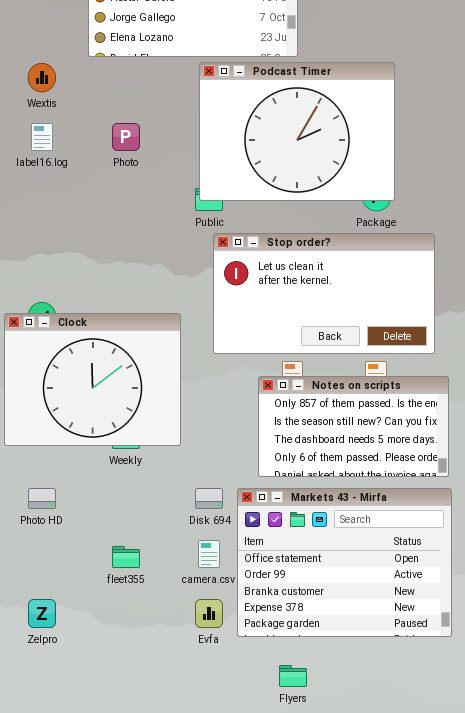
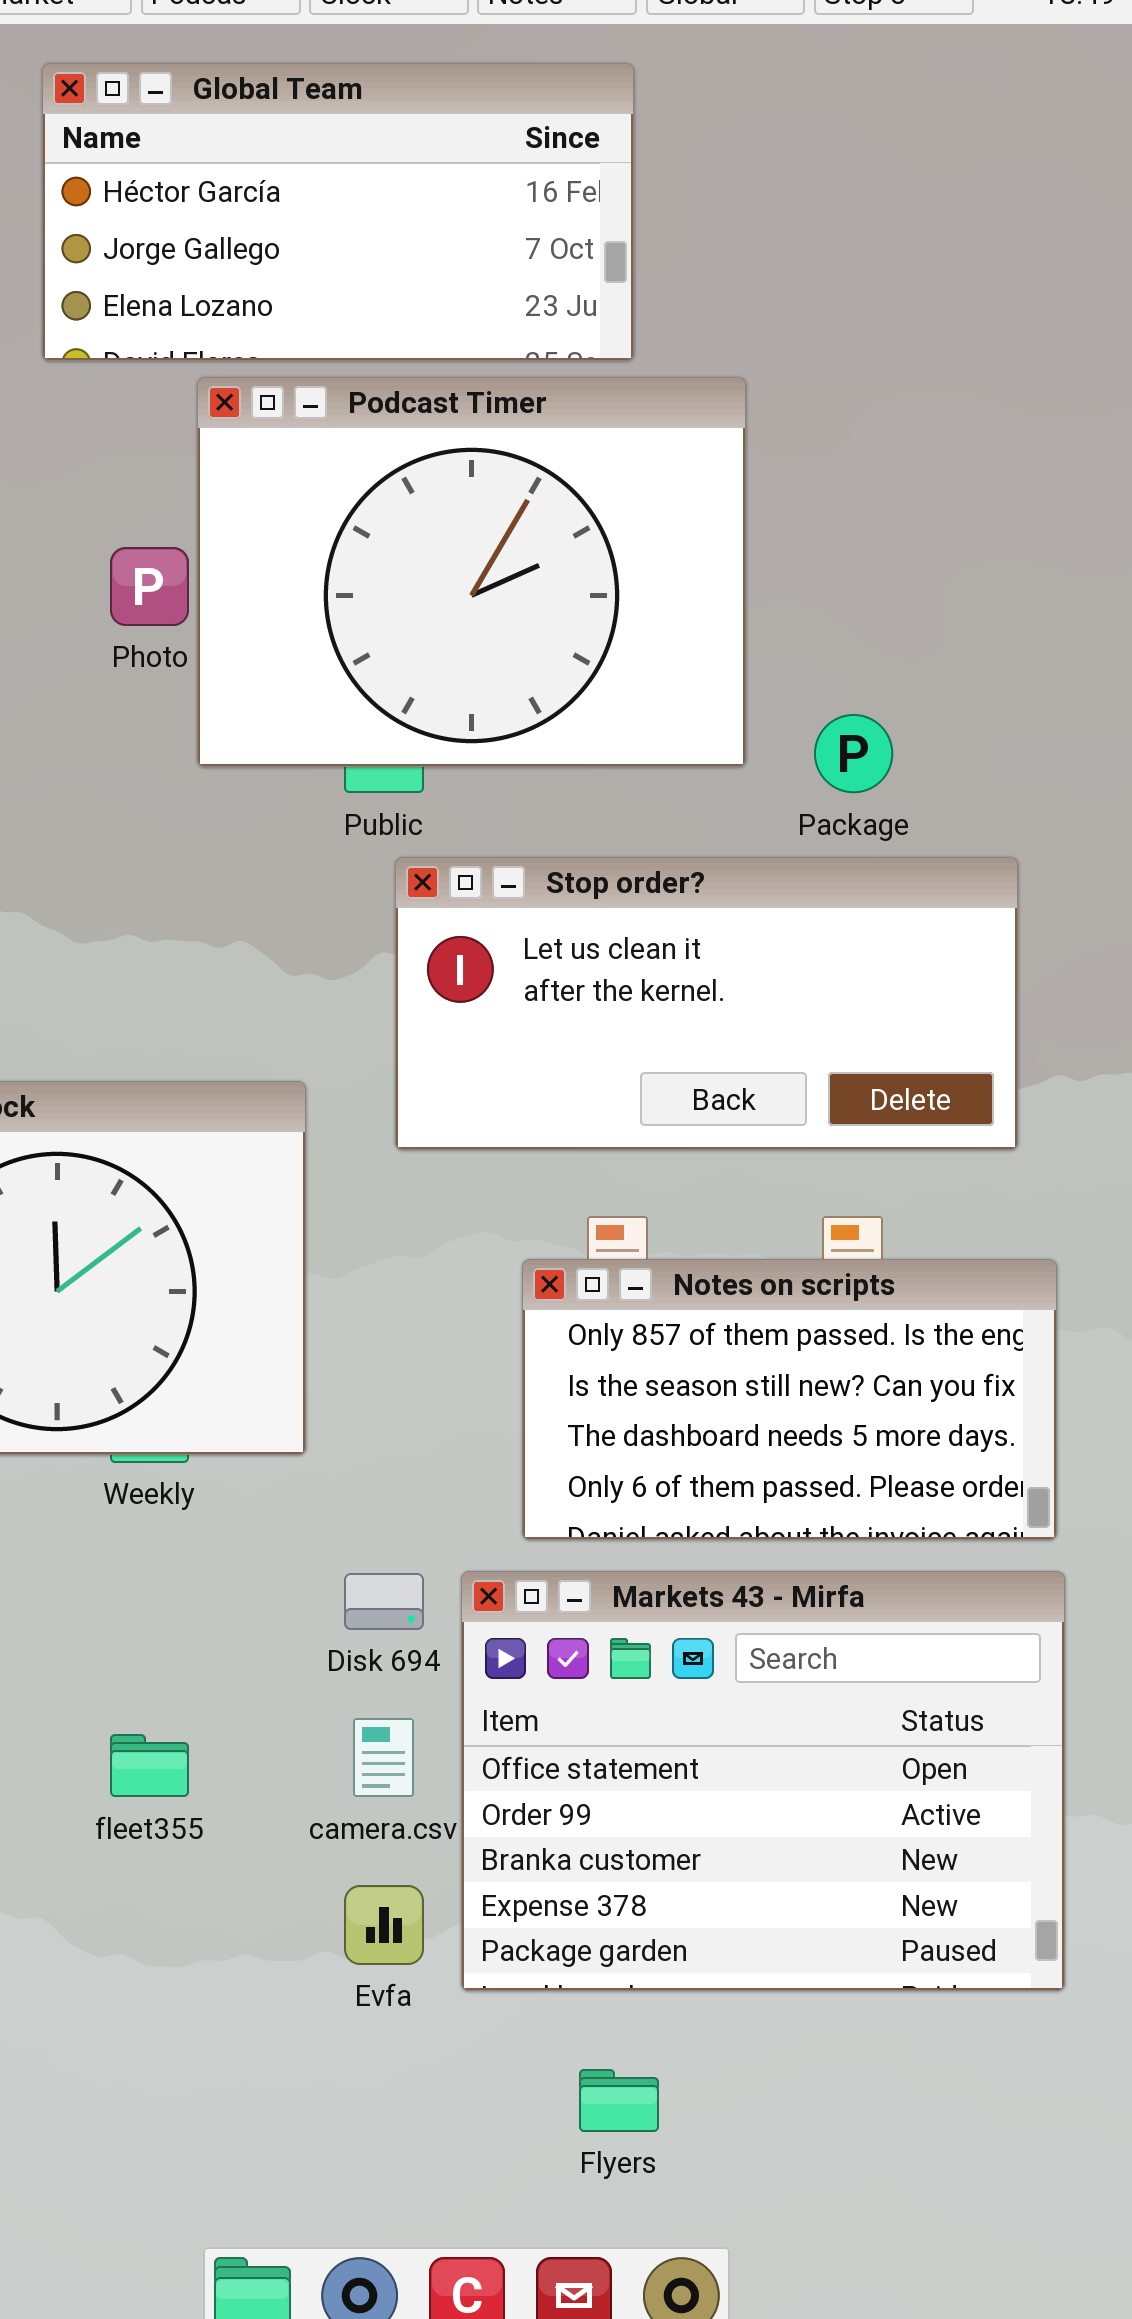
Podcast Timer: [199,62,395,201] -> [197,377,746,767], moved
Stop order?: [213,233,435,354] -> [395,857,1018,1150], resized

